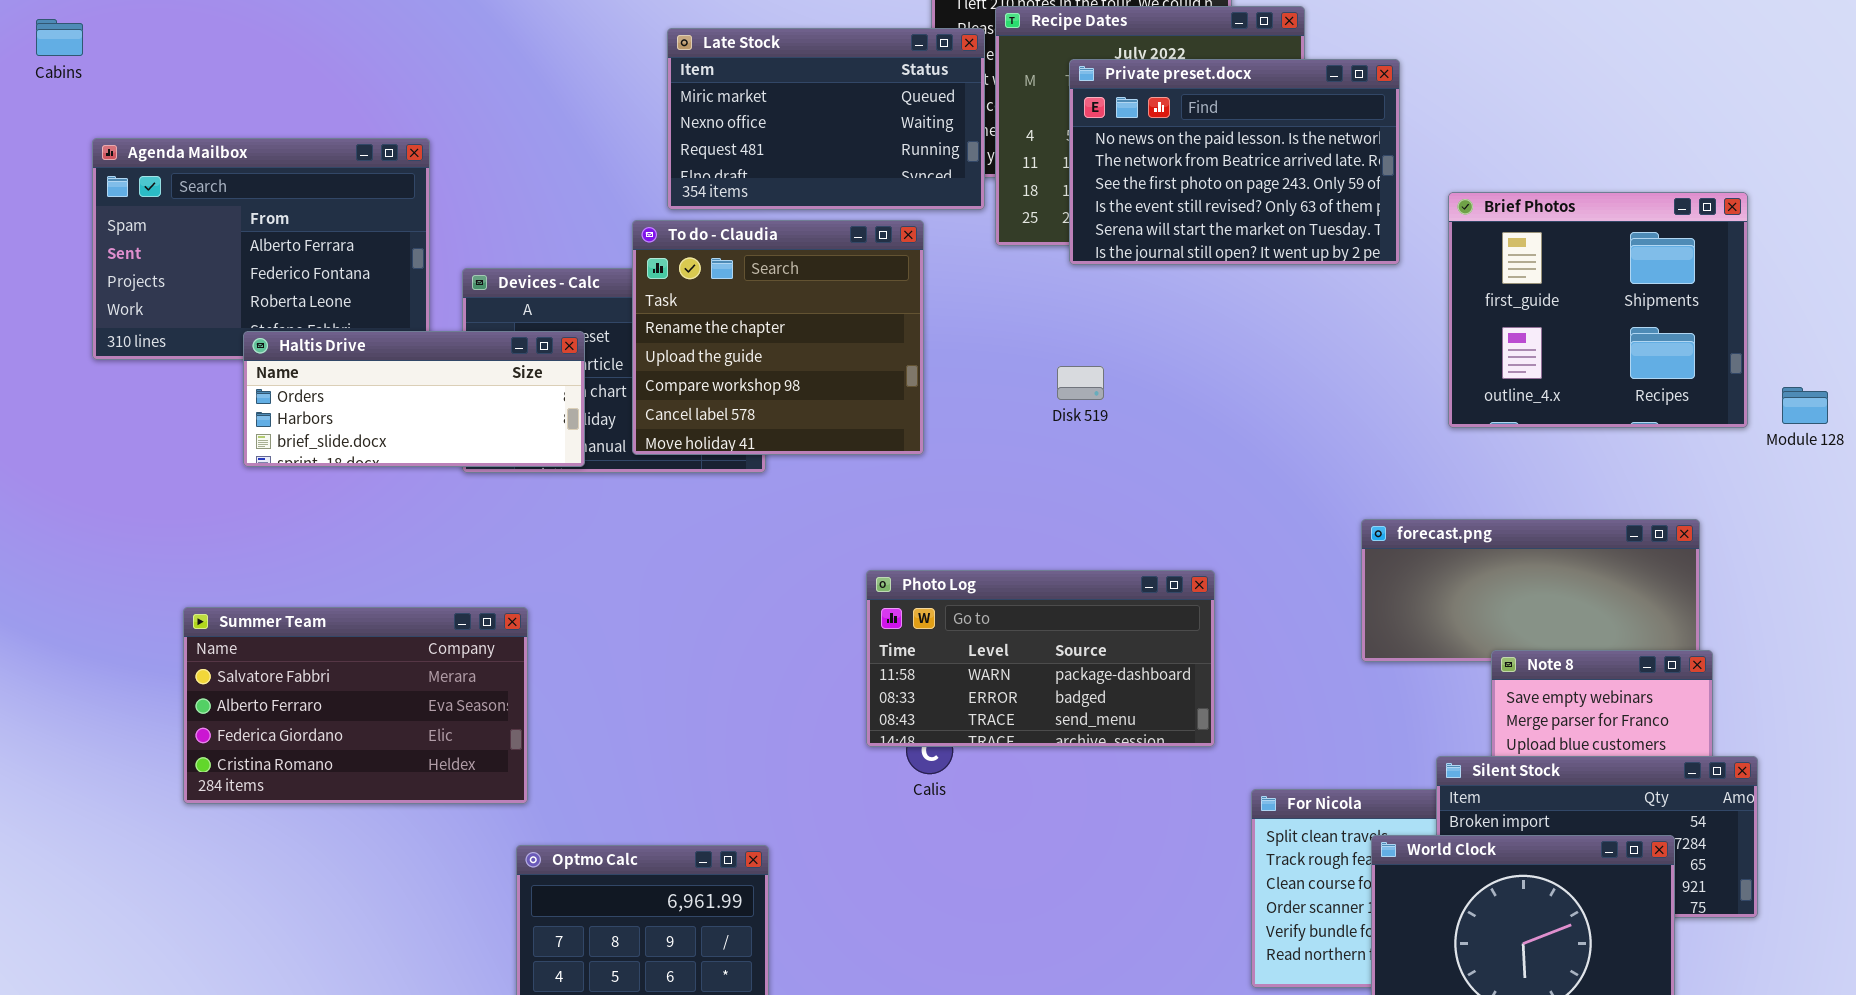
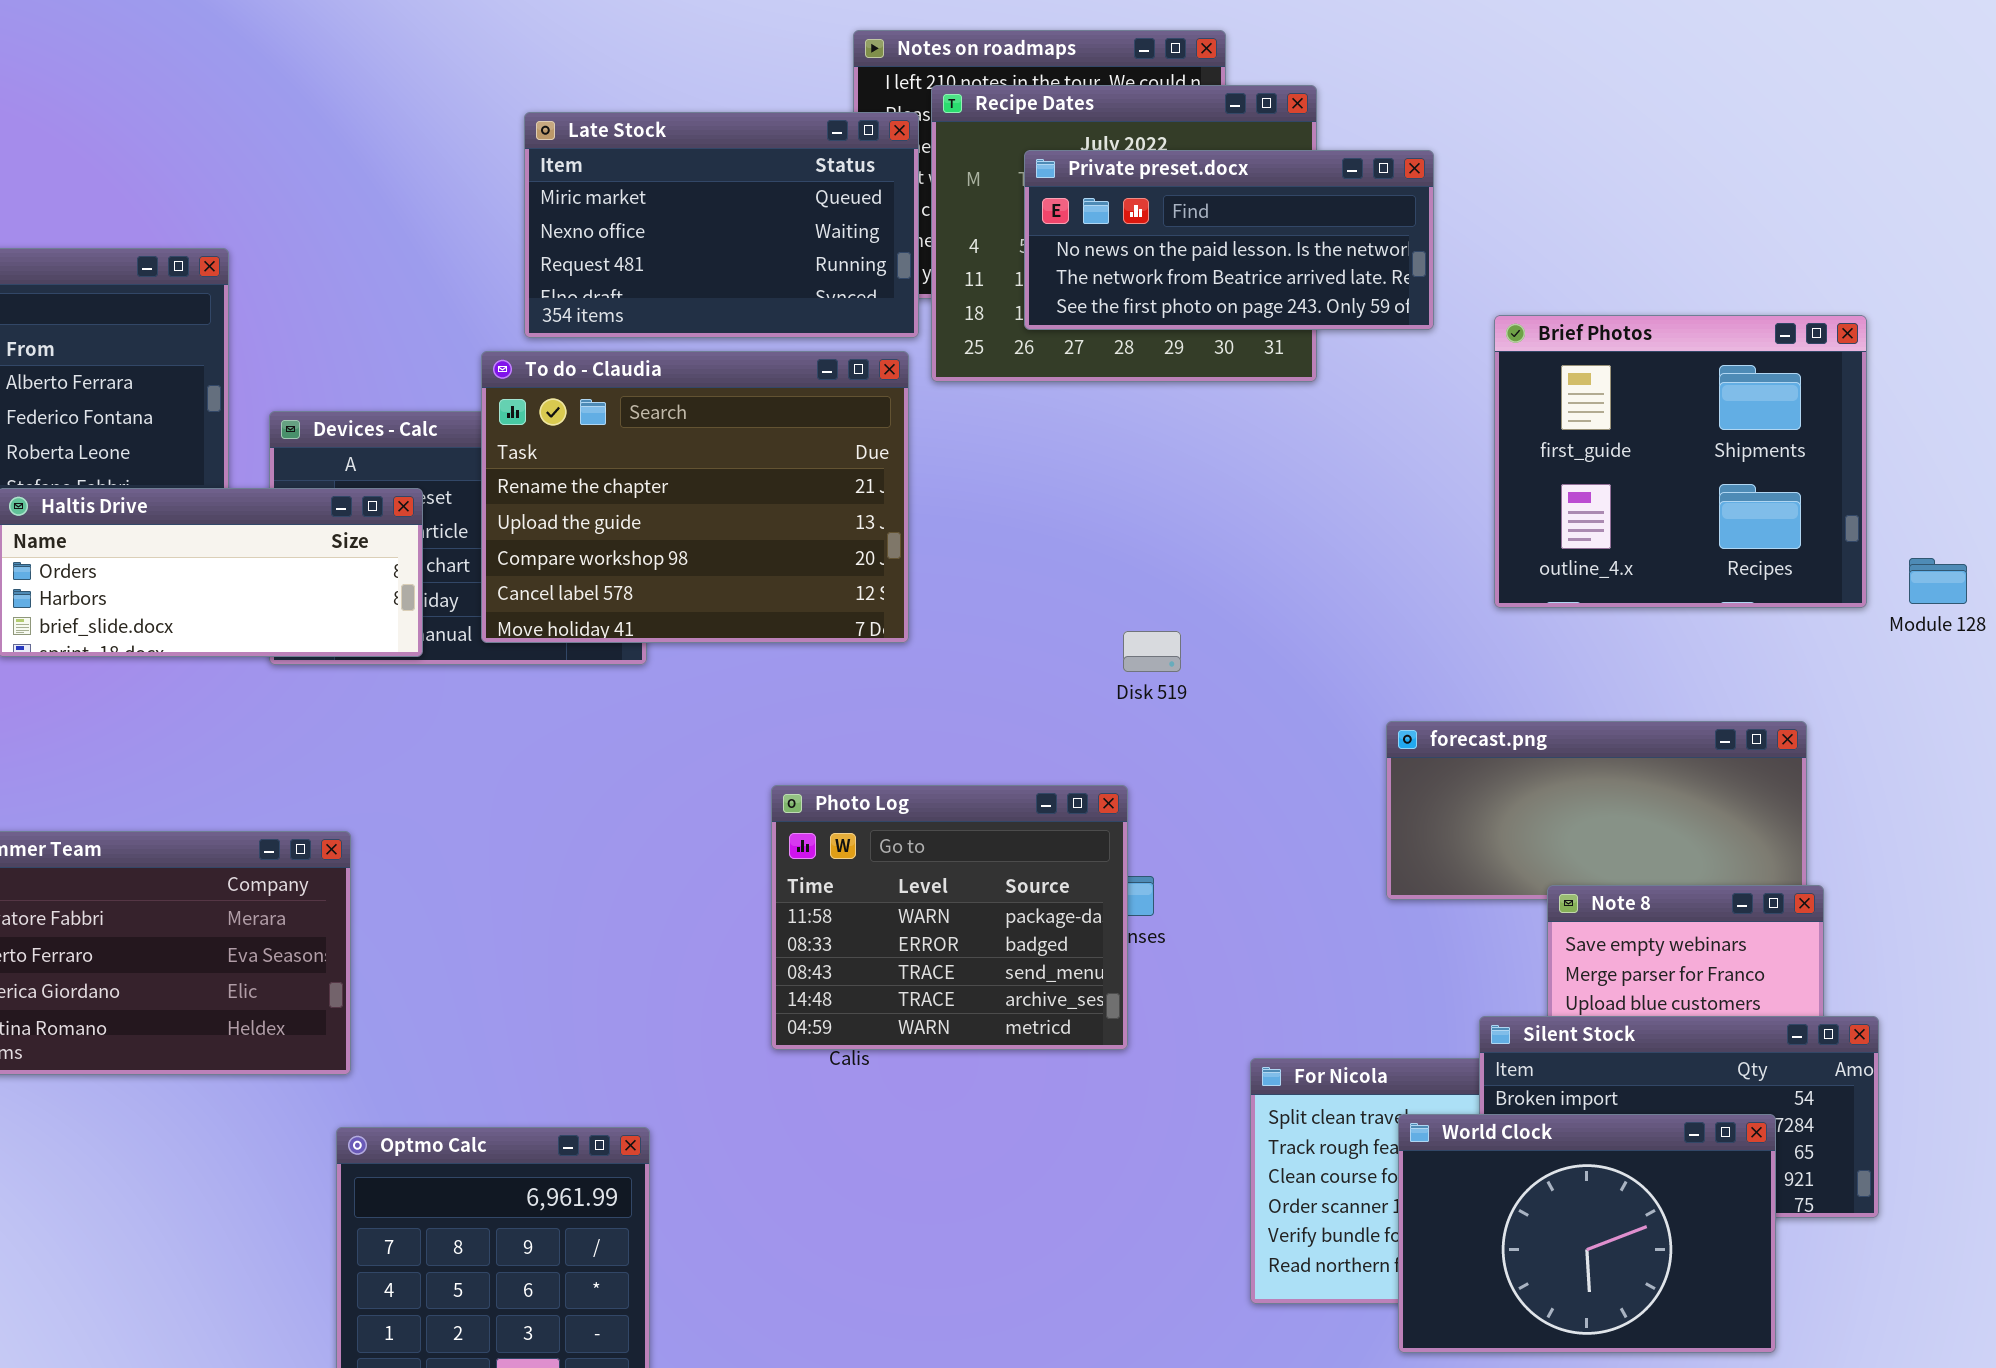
Private preset.docx: [1069,59,1400,265] -> [1024,150,1434,330], resized
To do - Claudia: [632,220,924,455] -> [481,351,909,643], resized
Disk 519: [1057,366,1104,400] -> [1123,631,1181,672], moved
Photo Log: [866,570,1215,747] -> [771,785,1128,1050], resized

